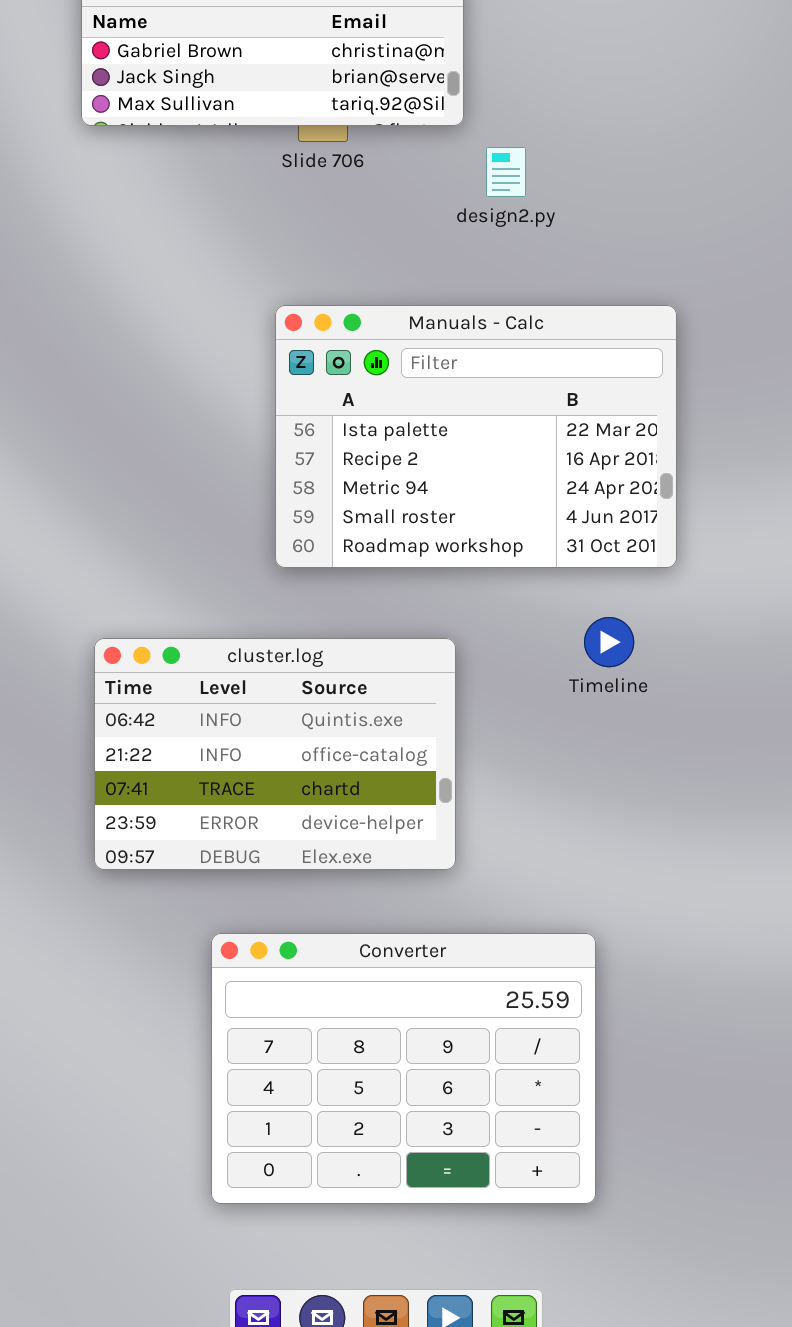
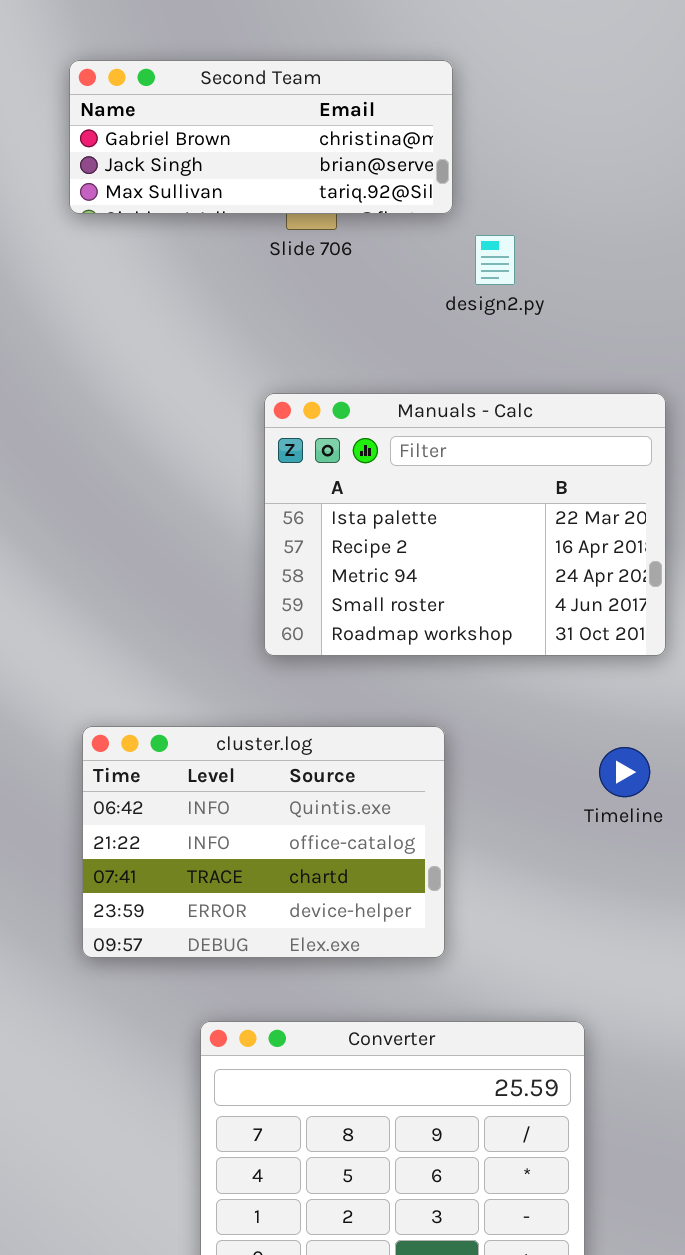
Timeline: [584,617,634,667] -> [599,747,650,797], moved

